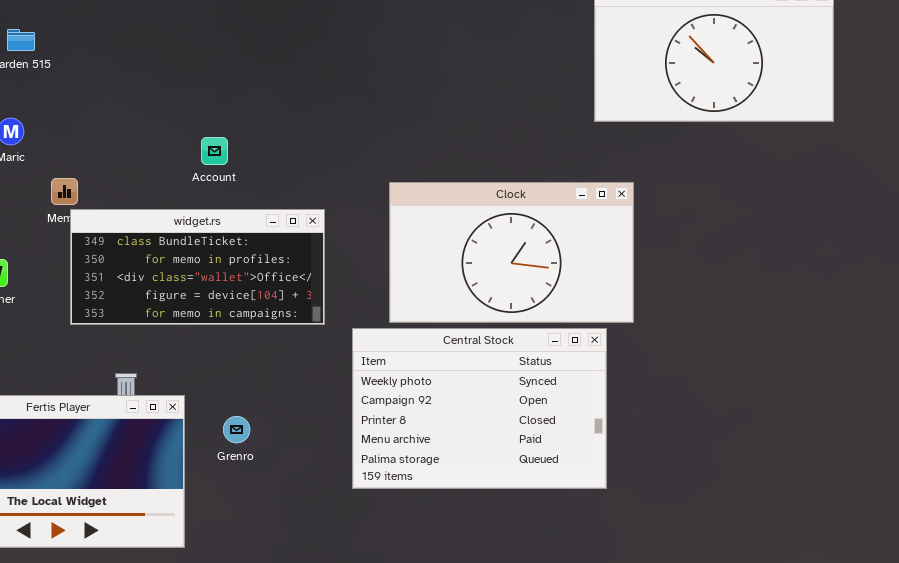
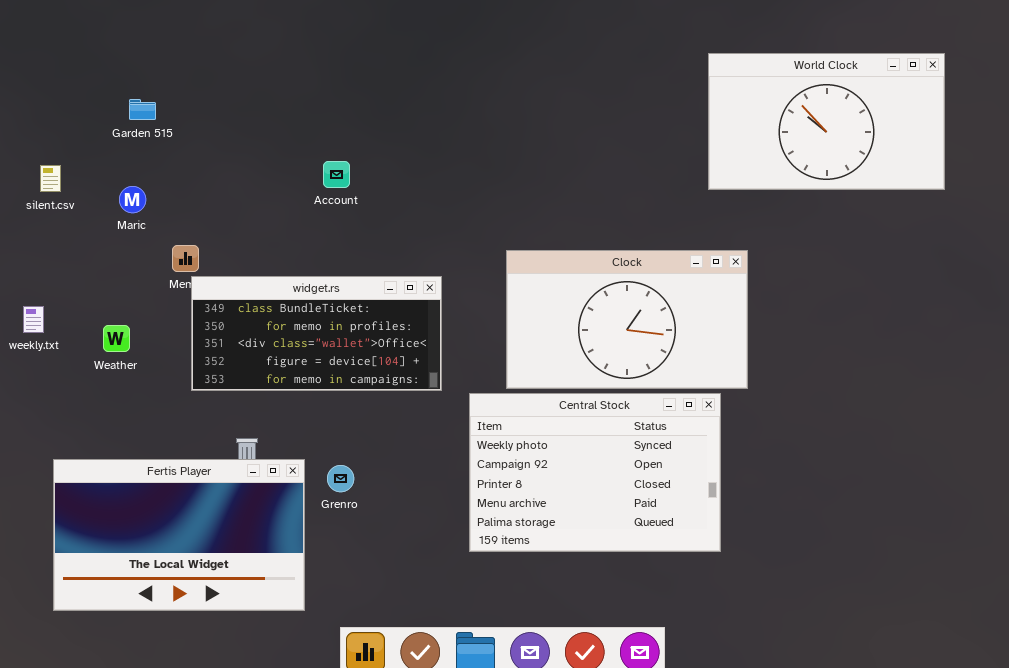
Account: [201,137,228,165] -> [323,161,350,188], moved
Grenro: [223,416,250,443] -> [327,465,354,492], moved

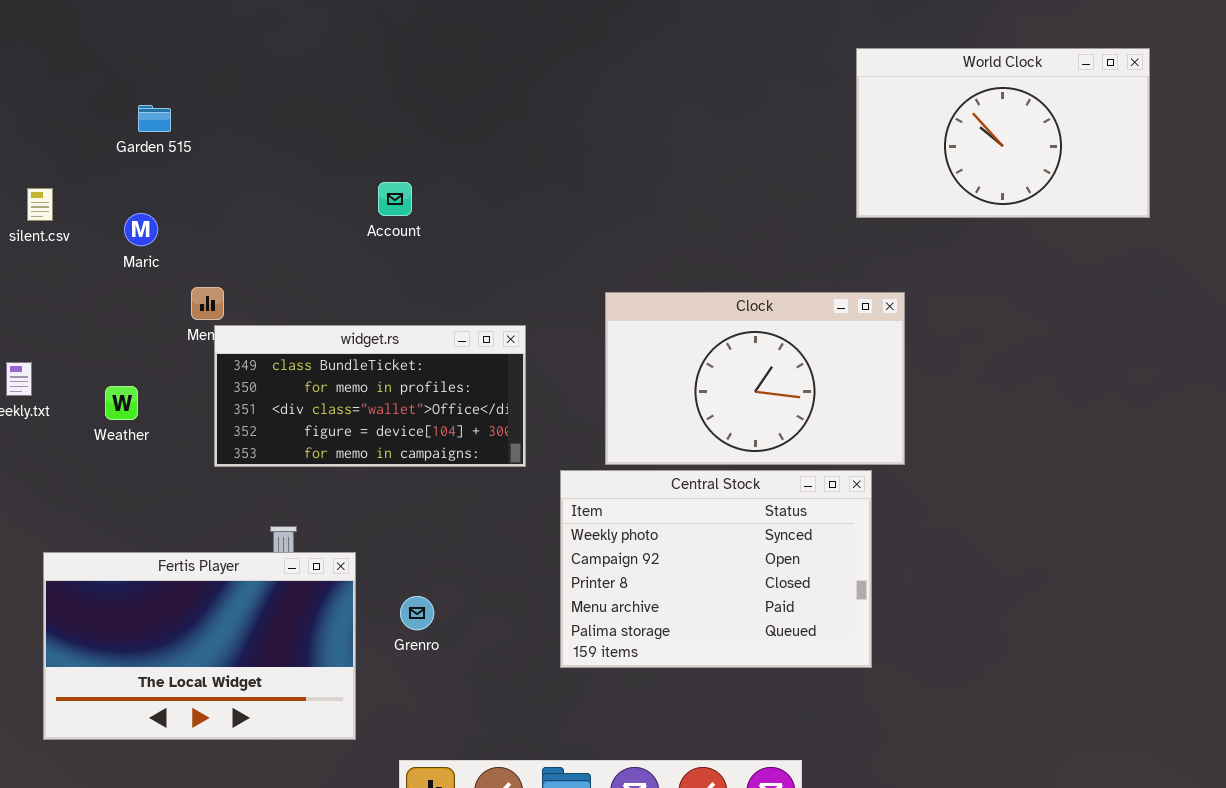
Grenro: [327,465,354,492] -> [400,596,434,630], moved

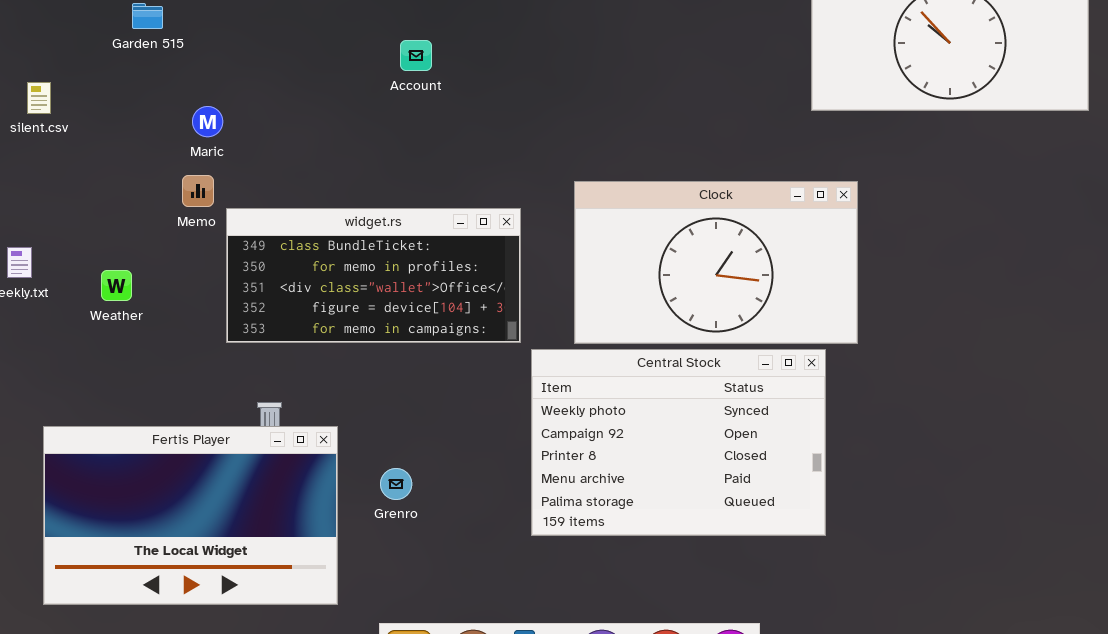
Account: [378,182,412,216] -> [400,40,432,71], moved
Maric: [124,213,158,246] -> [192,106,223,137], moved
widget.rs: [214,325,526,467] -> [226,208,521,343], moved

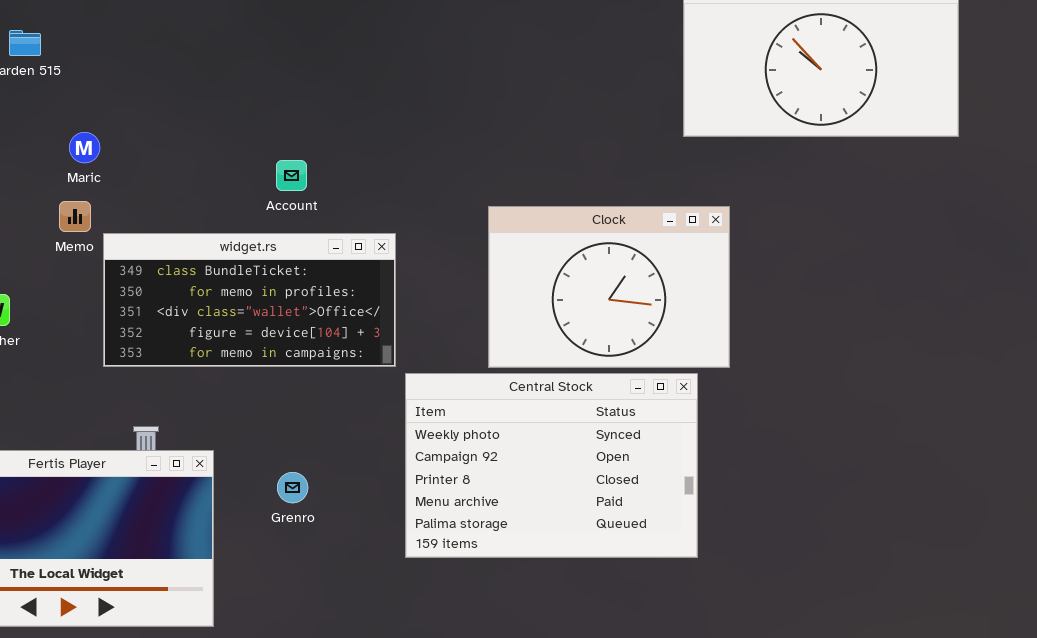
Account: [400,40,432,71] -> [276,160,307,191], moved
Clock: [574,181,858,344] -> [488,206,730,368], resized
Grenro: [380,468,412,500] -> [277,472,308,503], moved

